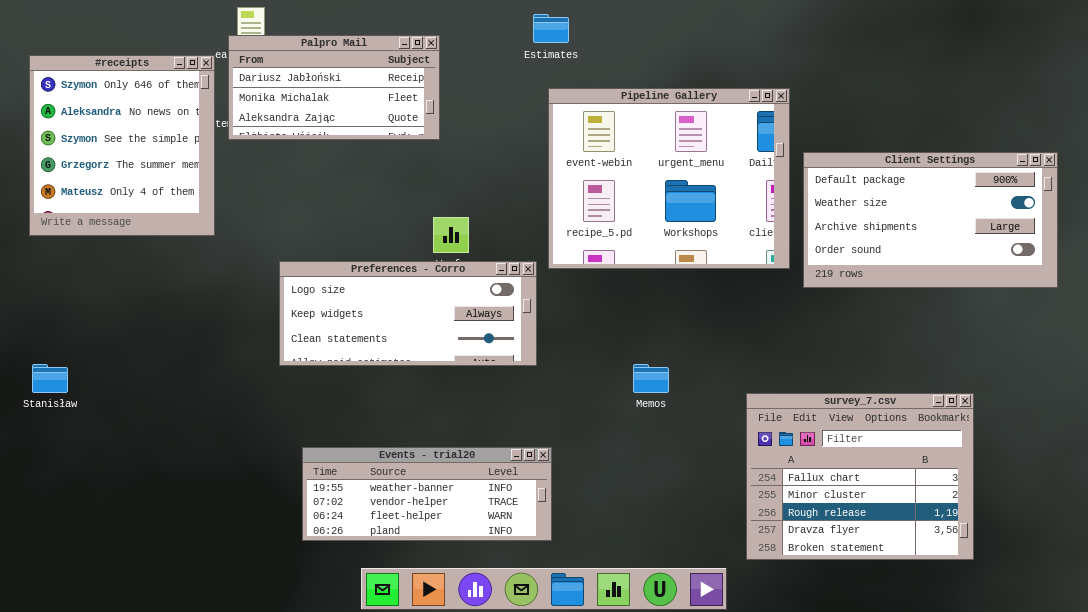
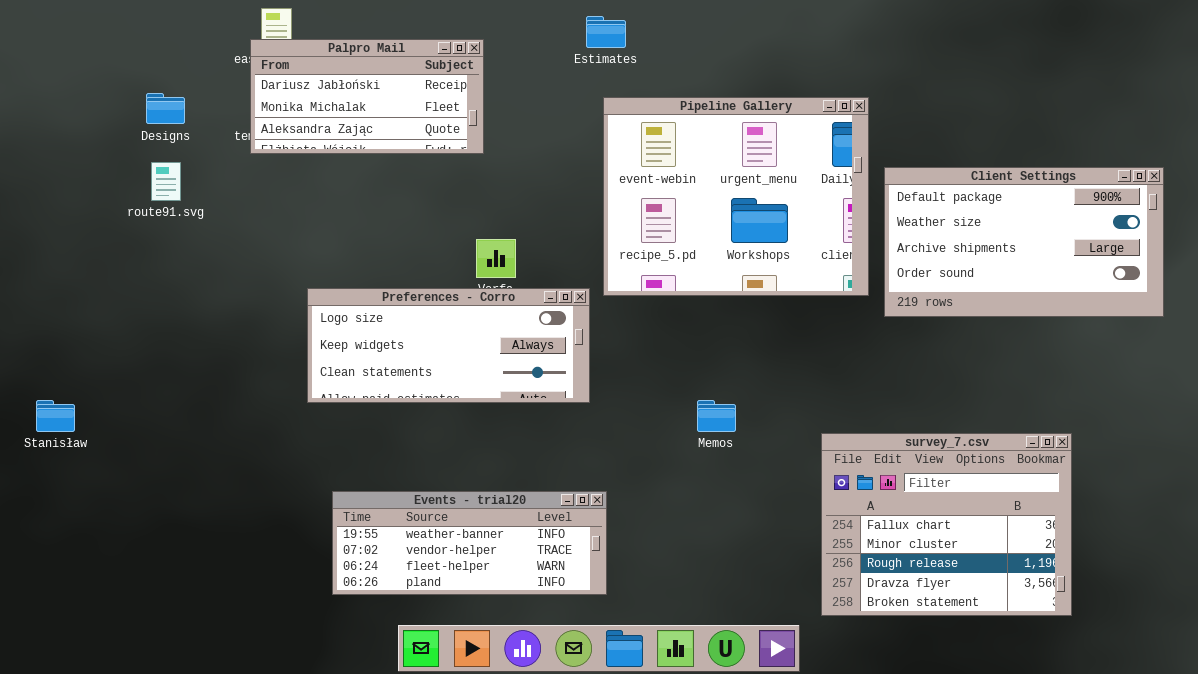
#receipts: [29,55,215,236] -> none, closed

